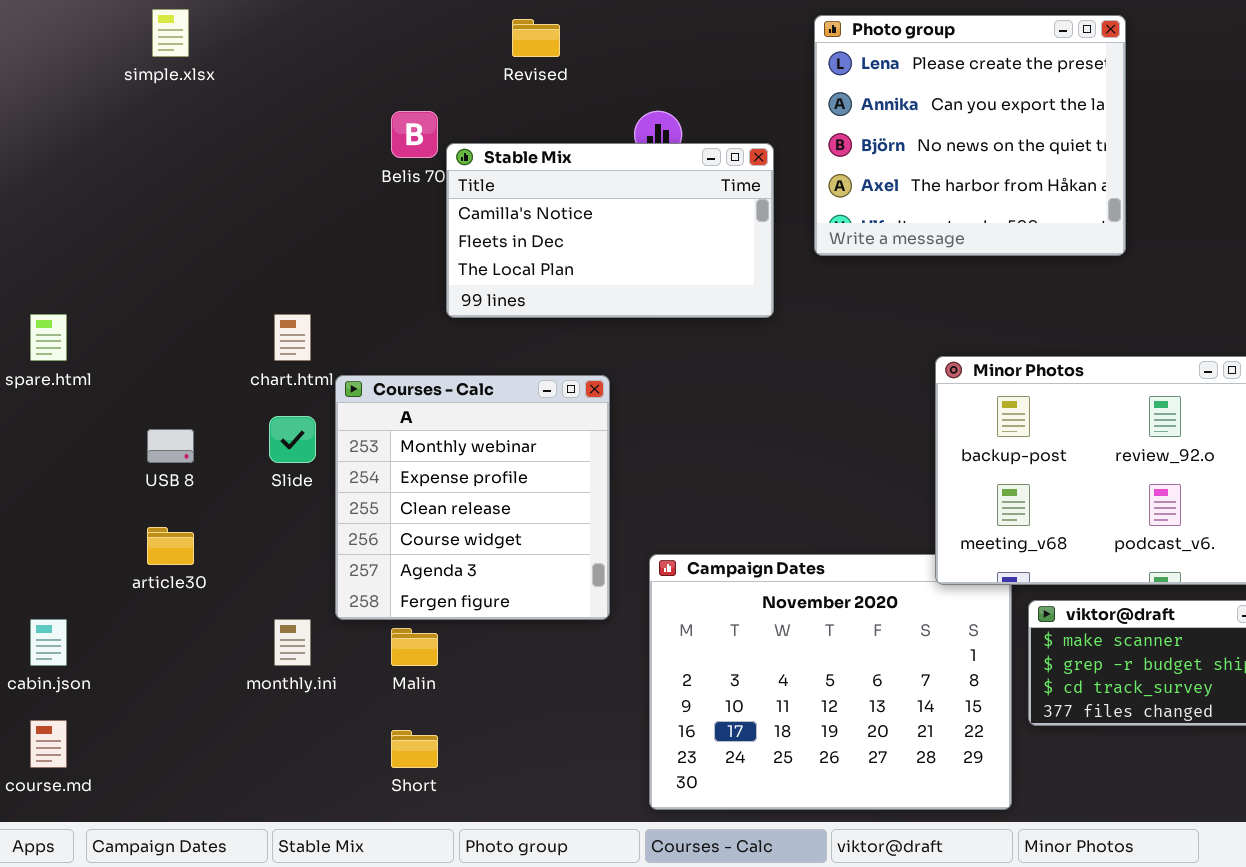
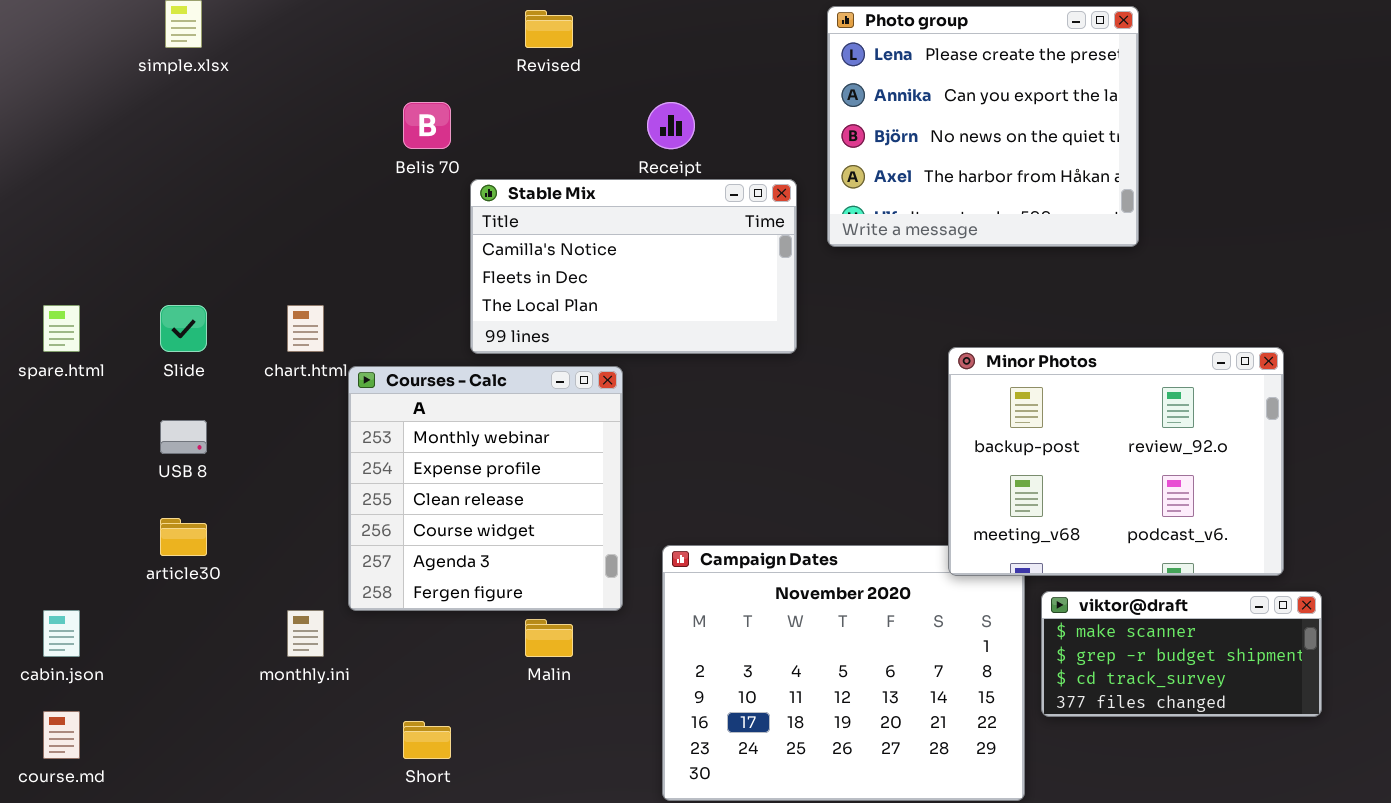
Stable Mix: [446,143,774,318] -> [470,179,797,354], moved
Slide: [269,416,316,463] -> [160,305,207,352], moved
Malin: [391,628,438,666] -> [525,619,573,657], moved

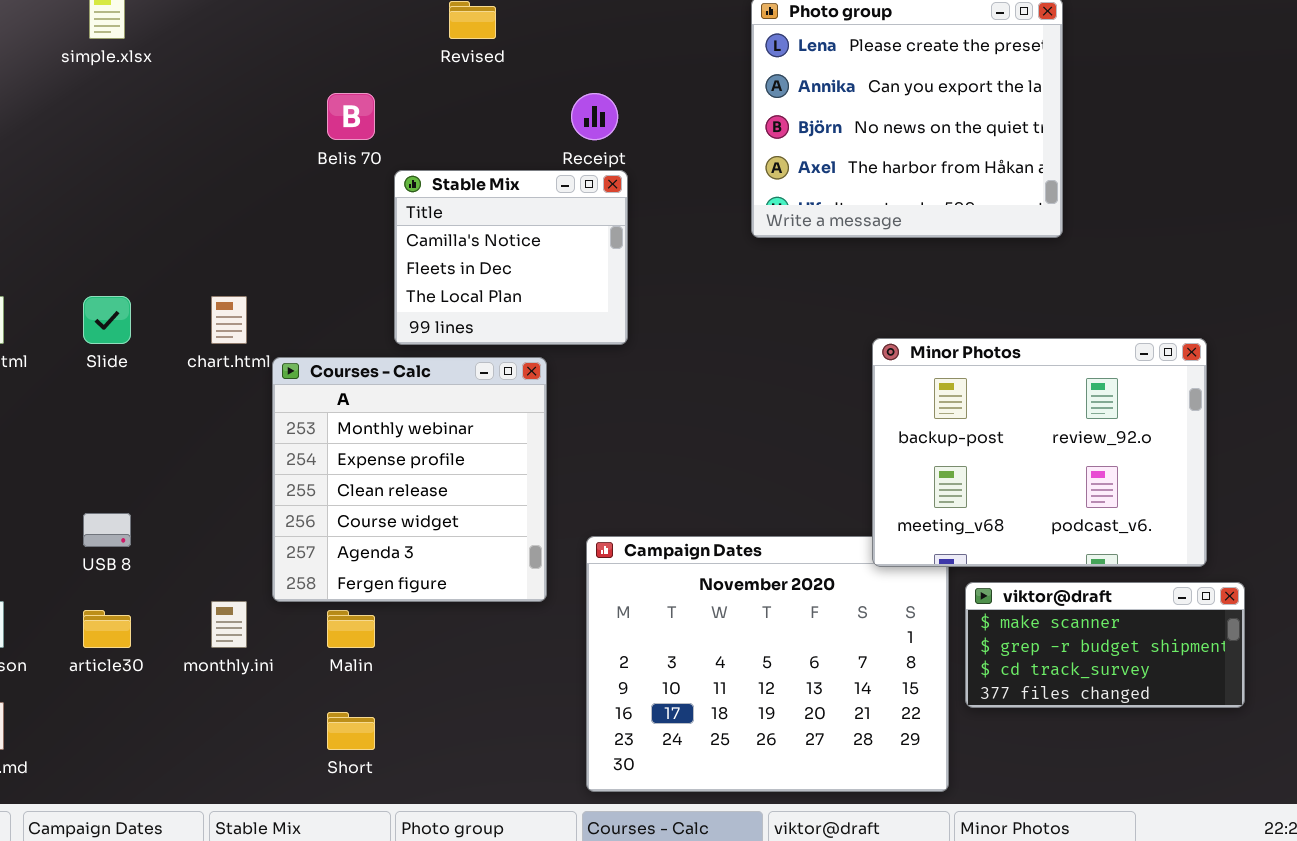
Stable Mix: [470,179,797,354] -> [394,170,628,345], resized
USB 8: [160,420,207,454] -> [83,513,131,547], moved
article30: [160,518,207,556] -> [83,610,131,648], moved
Malin: [525,619,573,657] -> [327,610,375,648], moved

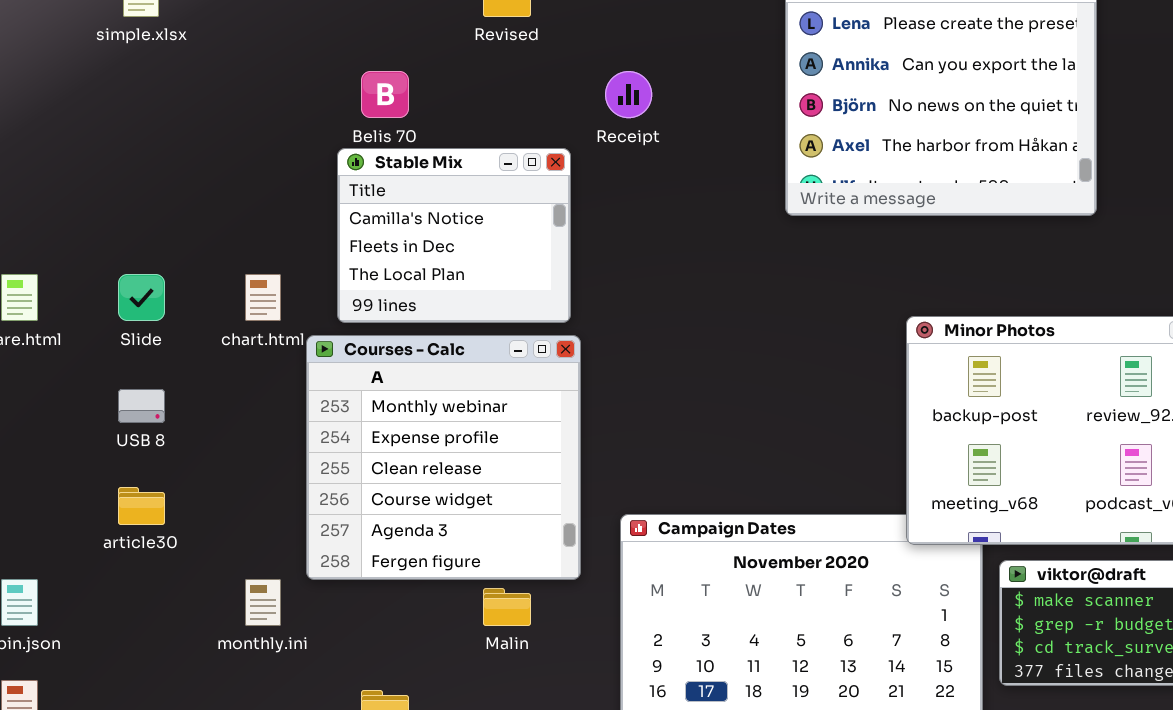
Stable Mix: [394,170,628,345] -> [337,148,571,323], moved
USB 8: [83,513,131,547] -> [118,389,165,423], moved
article30: [83,610,131,648] -> [118,487,165,525], moved
Malin: [327,610,375,648] -> [483,588,531,626], moved

